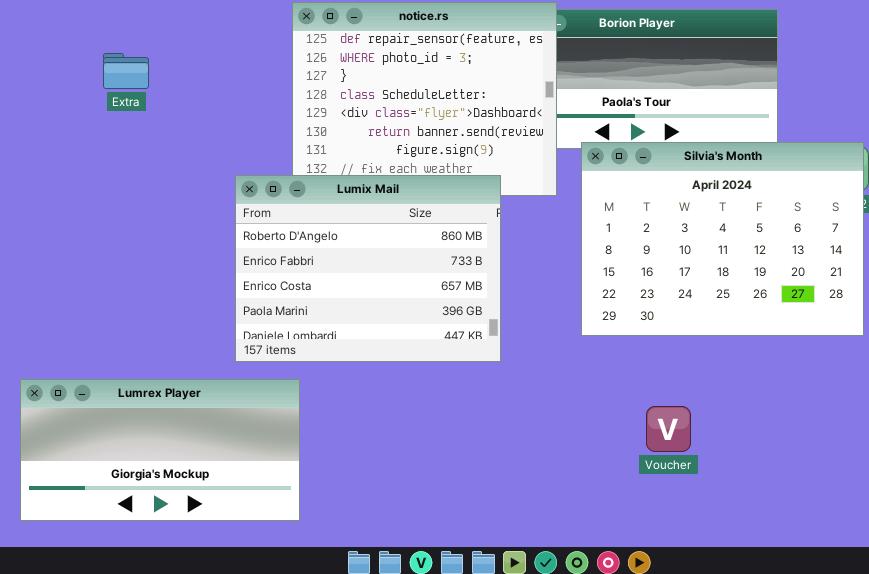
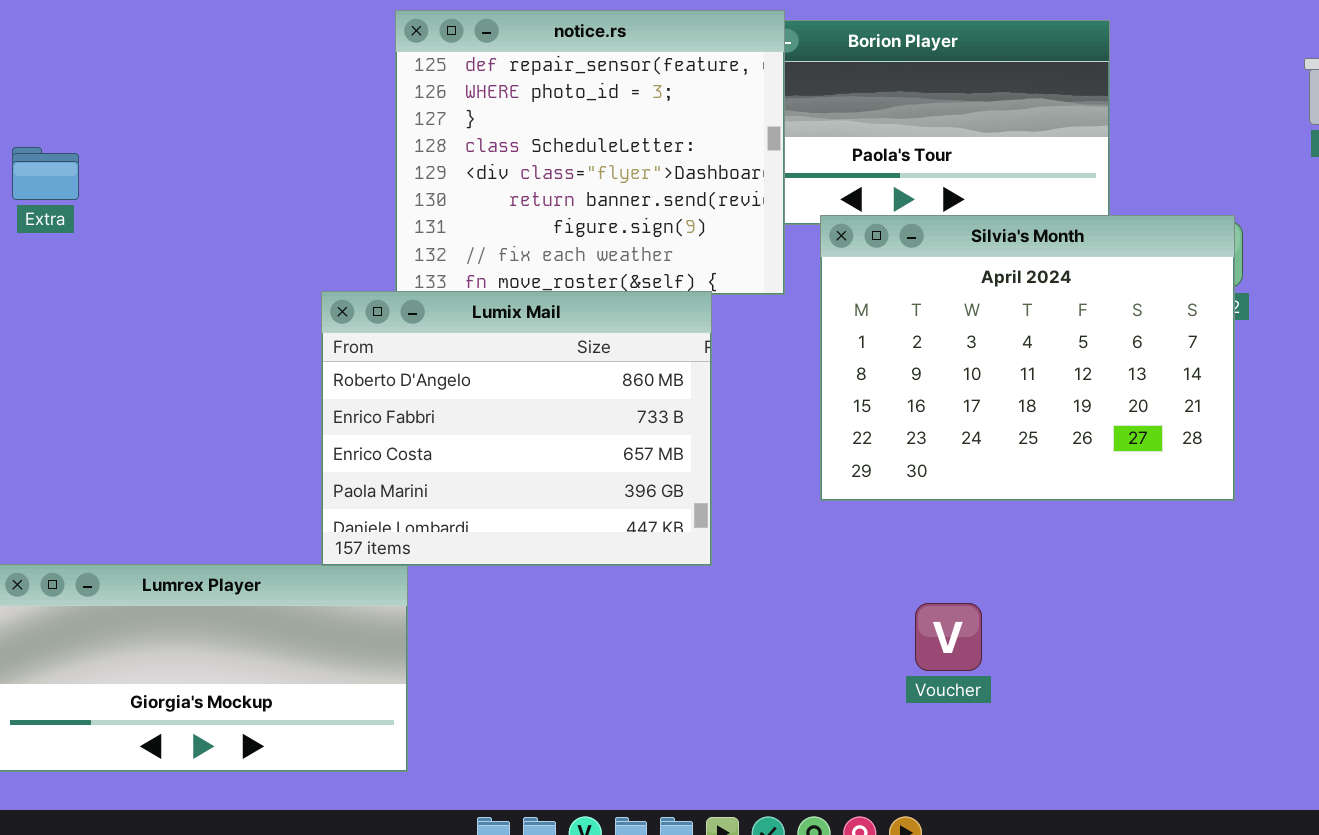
Extra: [103,53,149,89] -> [12,147,79,200], moved
Lumix Mail: [235,175,501,362] -> [321,291,712,566], moved

